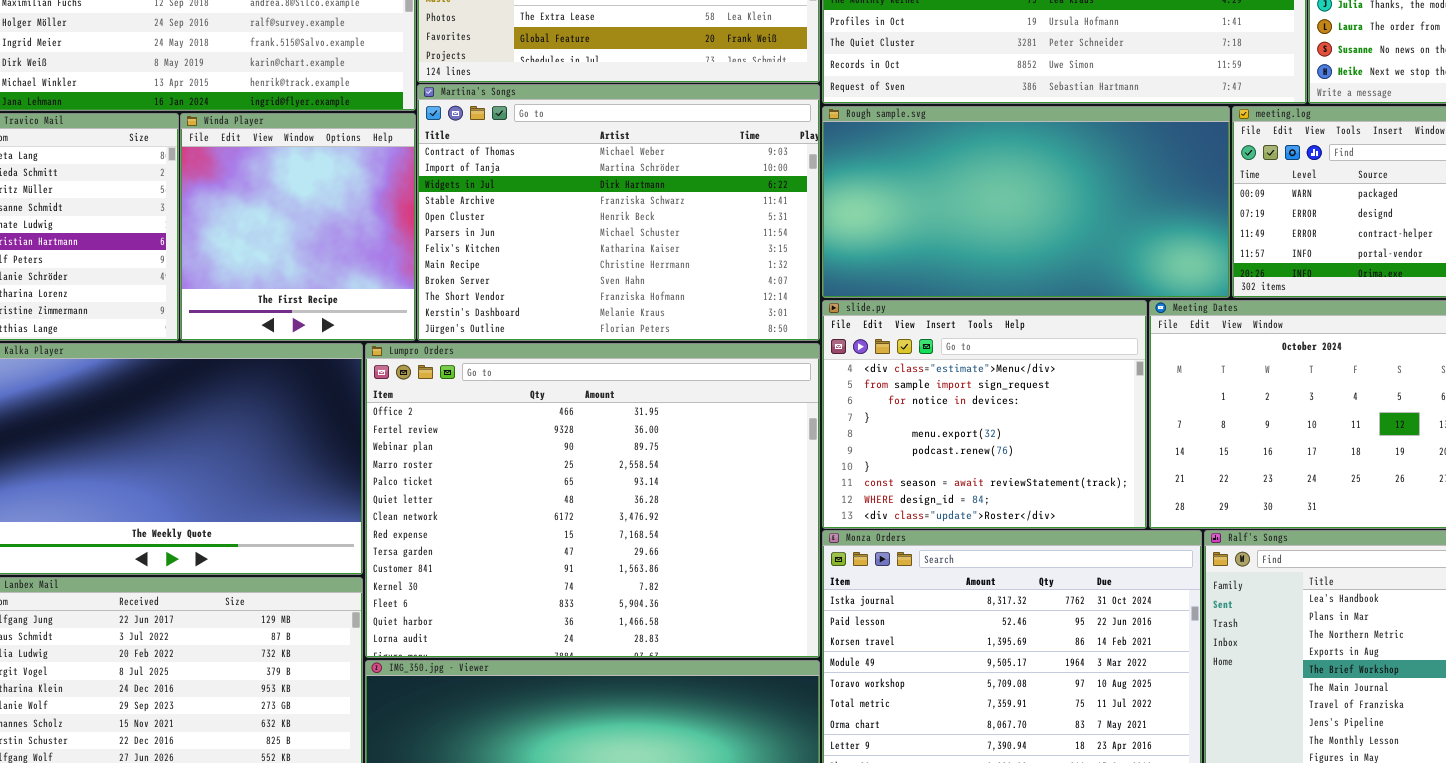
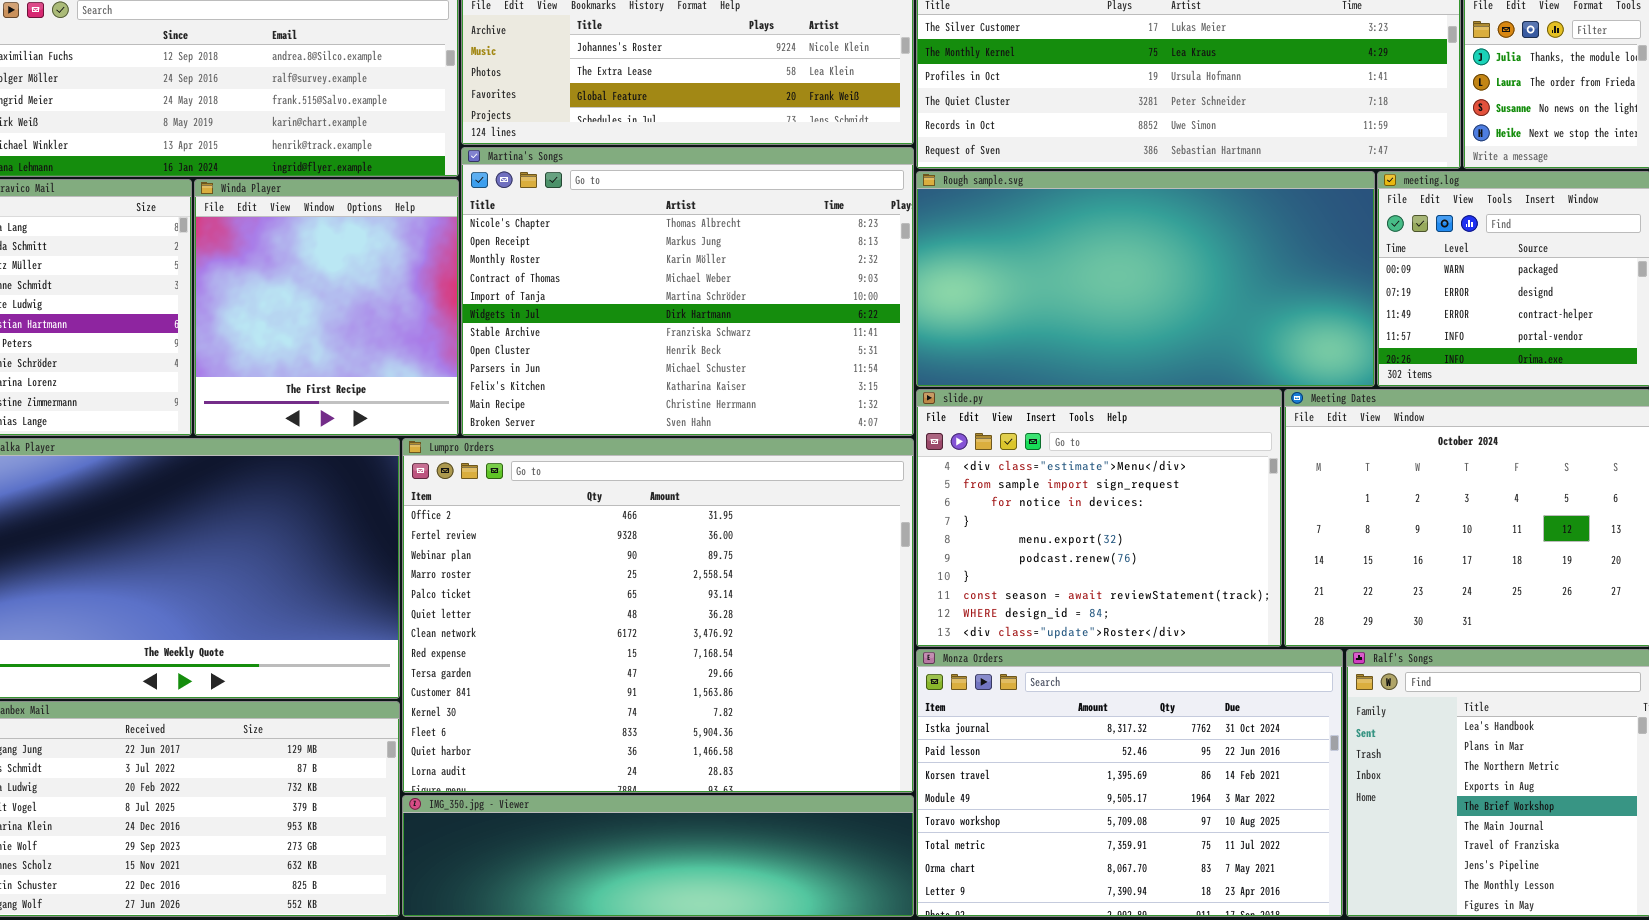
Martina's Songs: [417,84,820,341] -> [461,147,914,436], scrolled up 3 rows

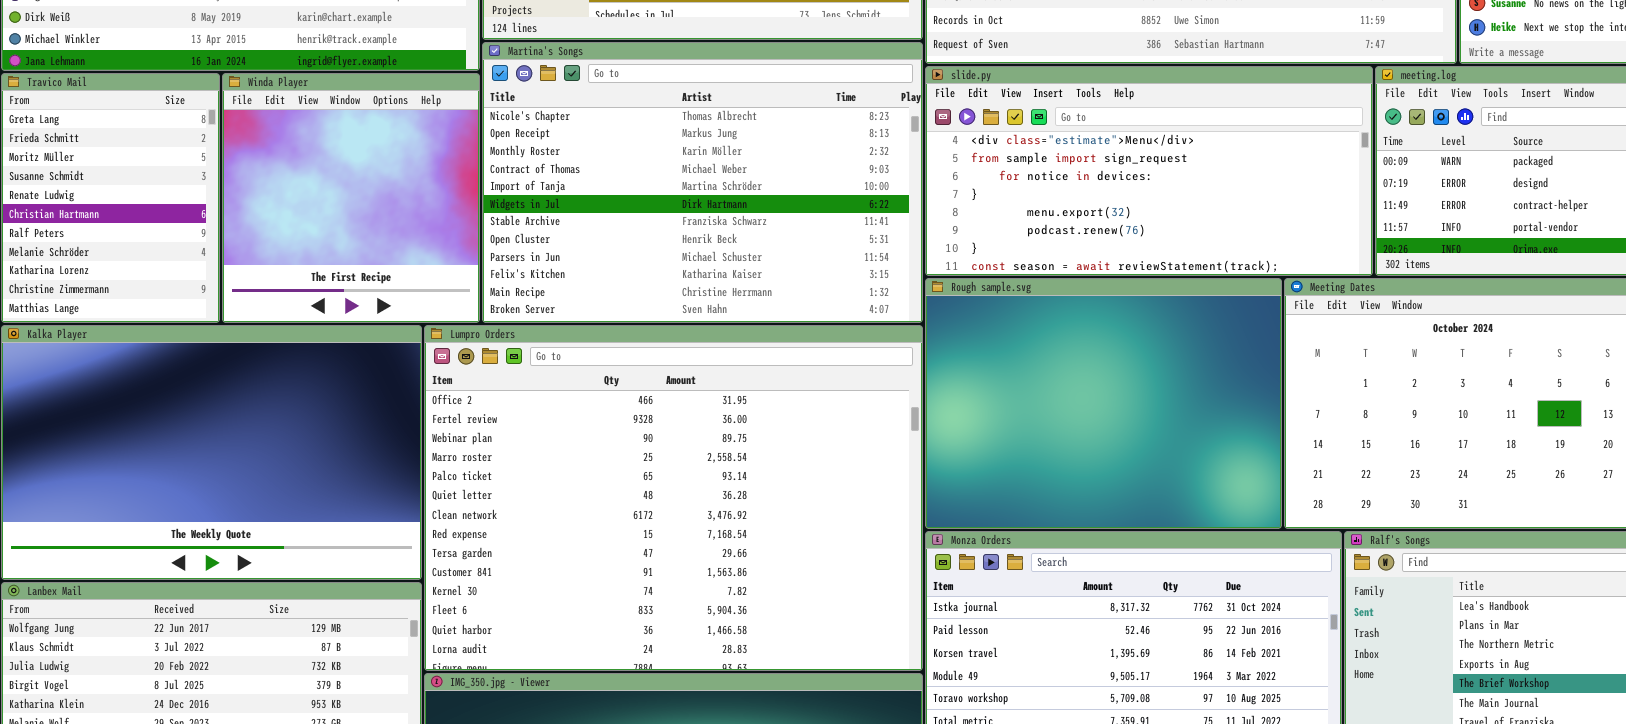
Rough sample.svg: [916,171,1375,387] -> [925,278,1282,529], moved, resized
slide.py: [916,389,1282,647] -> [925,66,1373,276], moved, resized

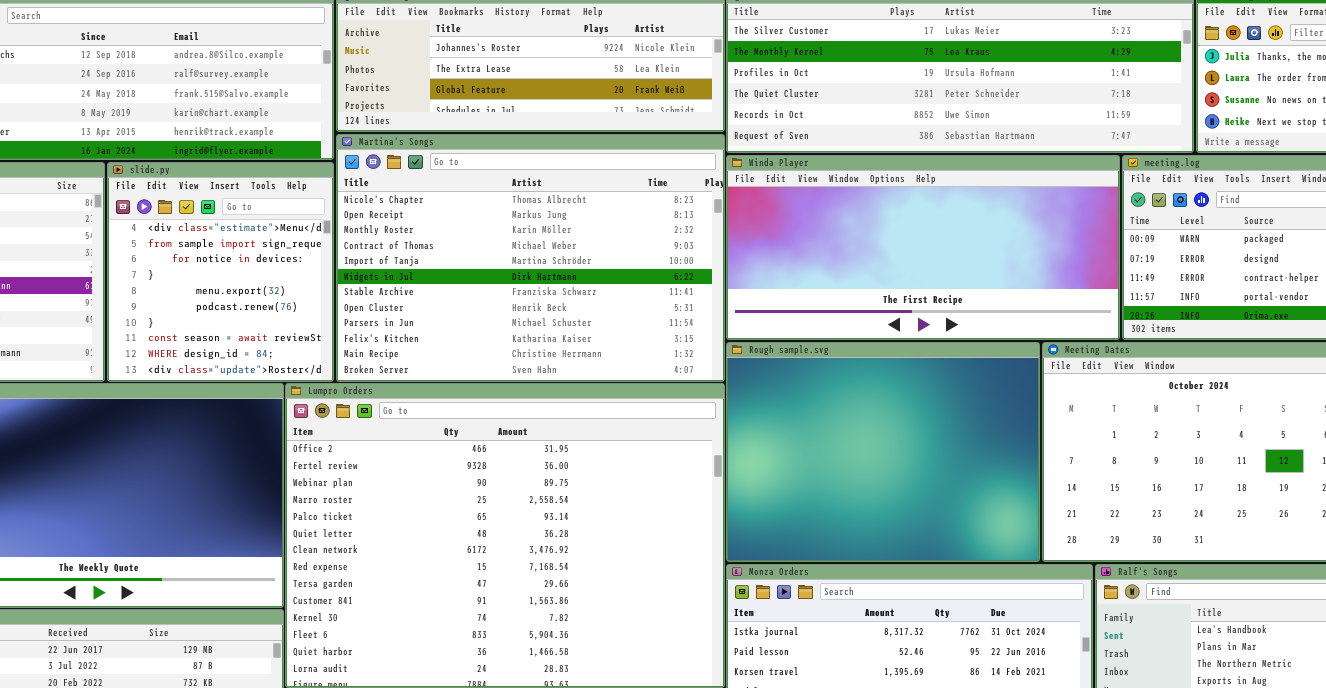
slide.py: [925,66,1373,276] -> [107,162,334,382], moved, resized
Winda Player: [222,73,480,323] -> [726,155,1120,340], moved, resized

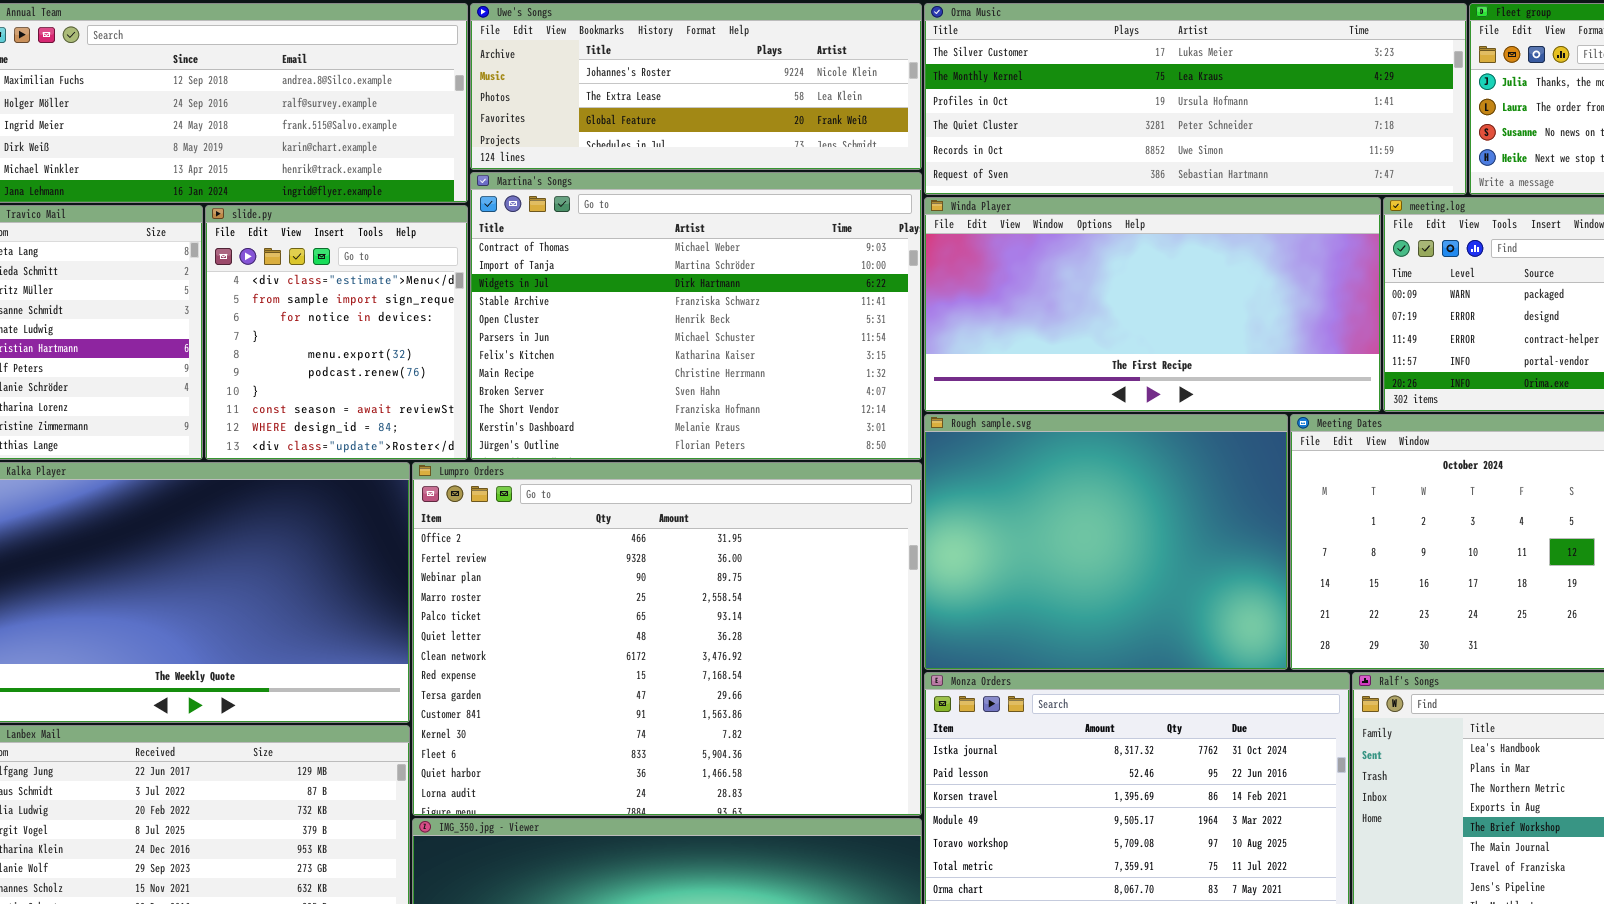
Martina's Songs: [336,134,725,382] -> [470,172,922,460], scrolled down 3 rows

